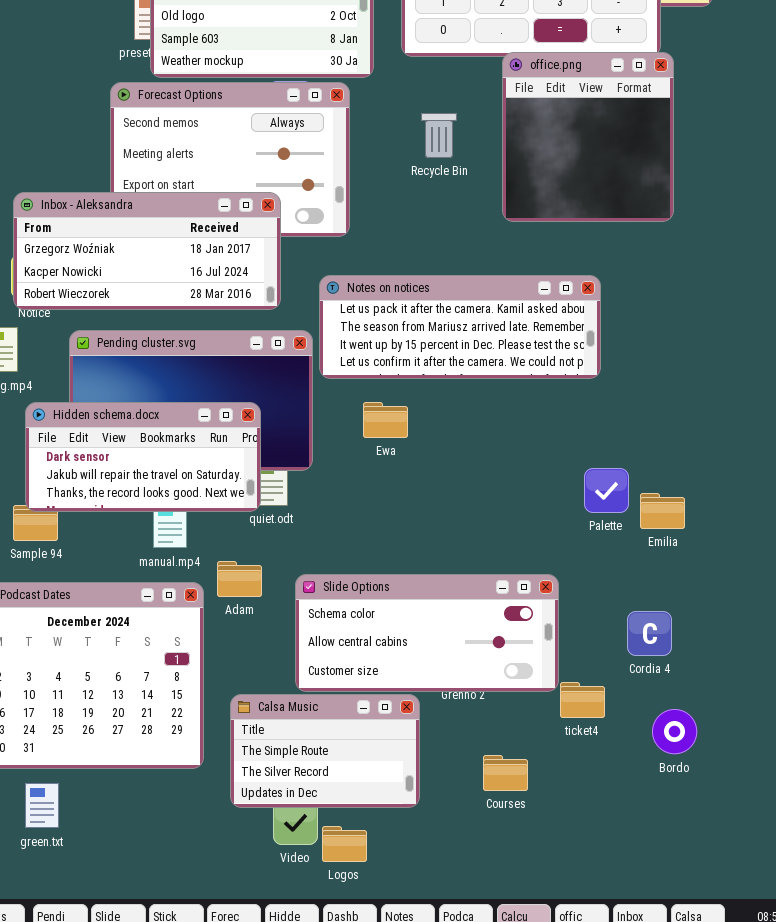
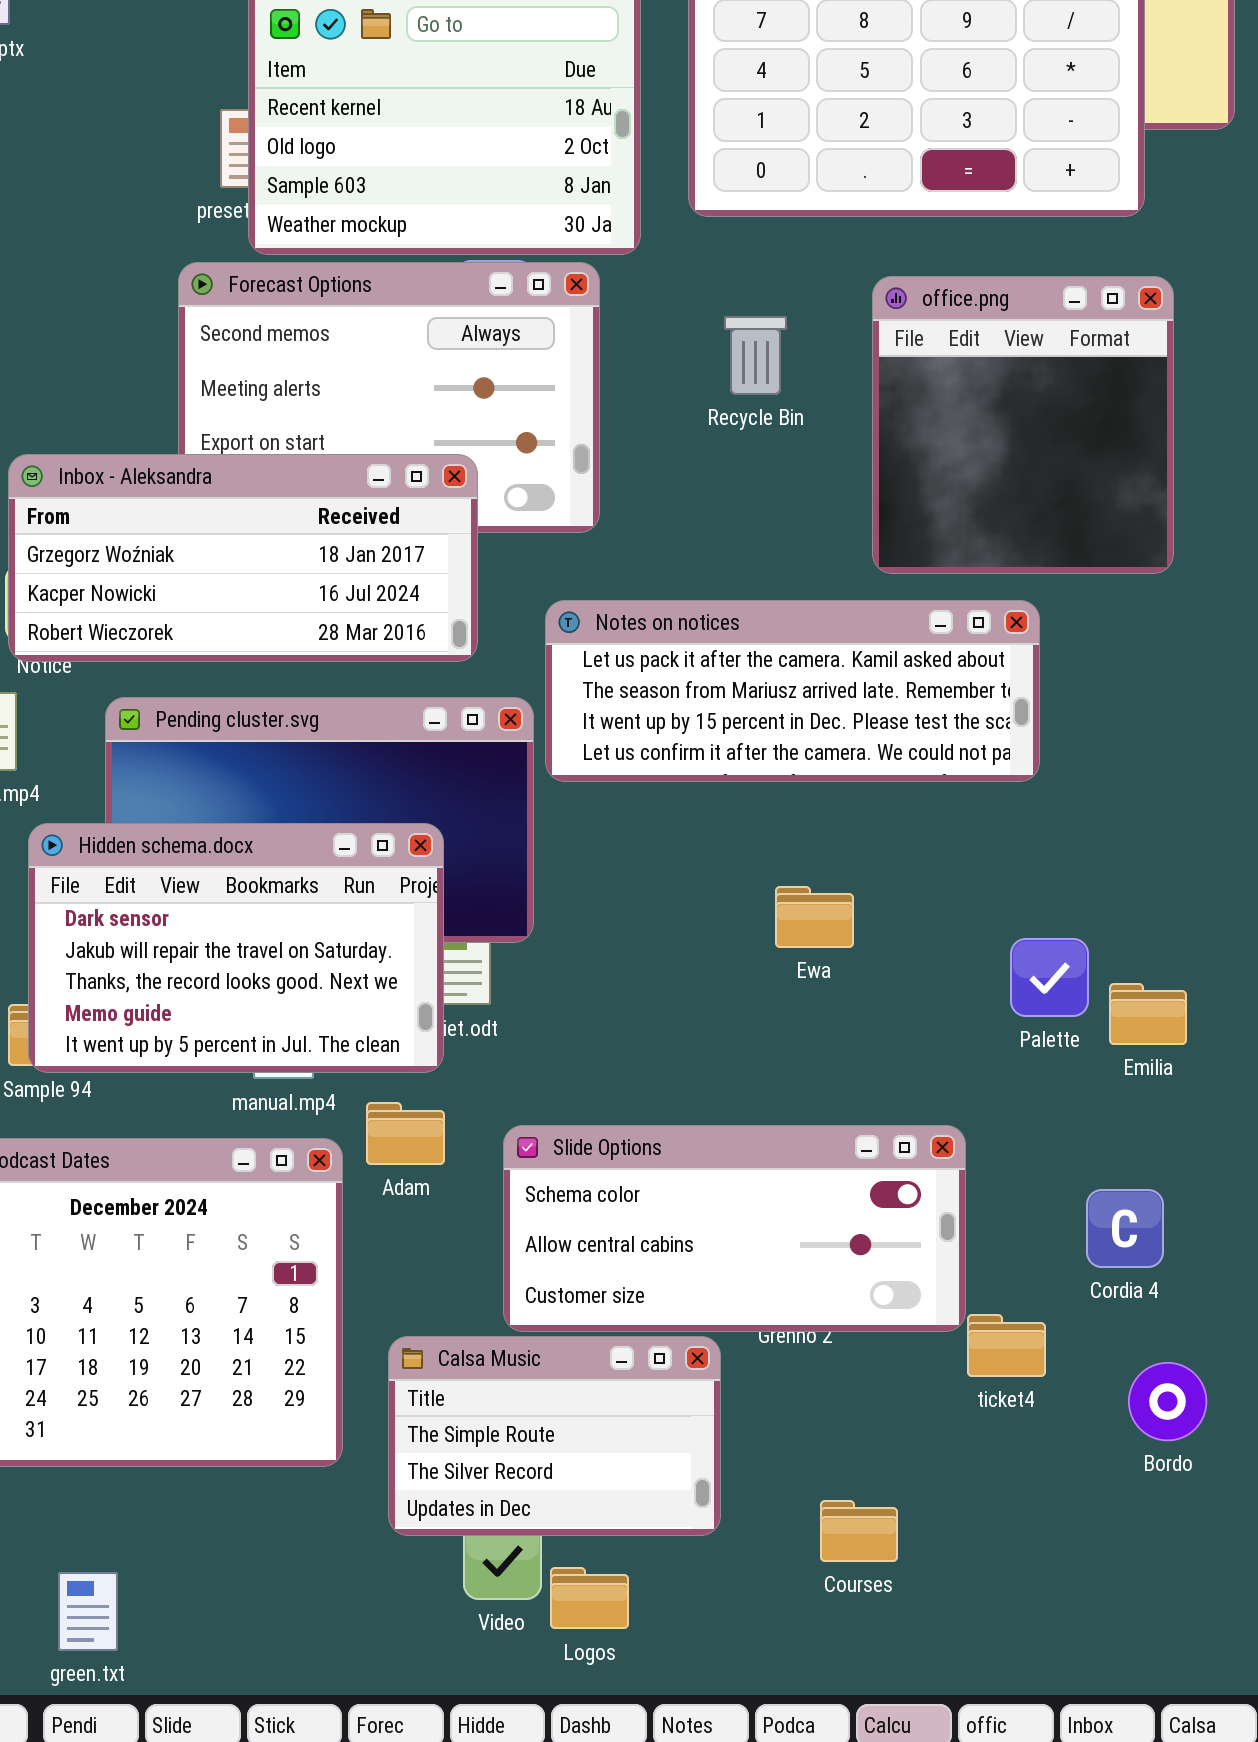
office.png: [502,52,674,222] -> [872,276,1174,574], moved
Hidden schema.docx: [25,402,261,512] -> [28,823,444,1073], resized
Ewa: [363,402,408,438] -> [775,886,854,948], moved
Courses: [483,755,528,791] -> [820,1500,898,1562], moved
green.txt: [25,783,59,828] -> [58,1572,118,1651], moved

